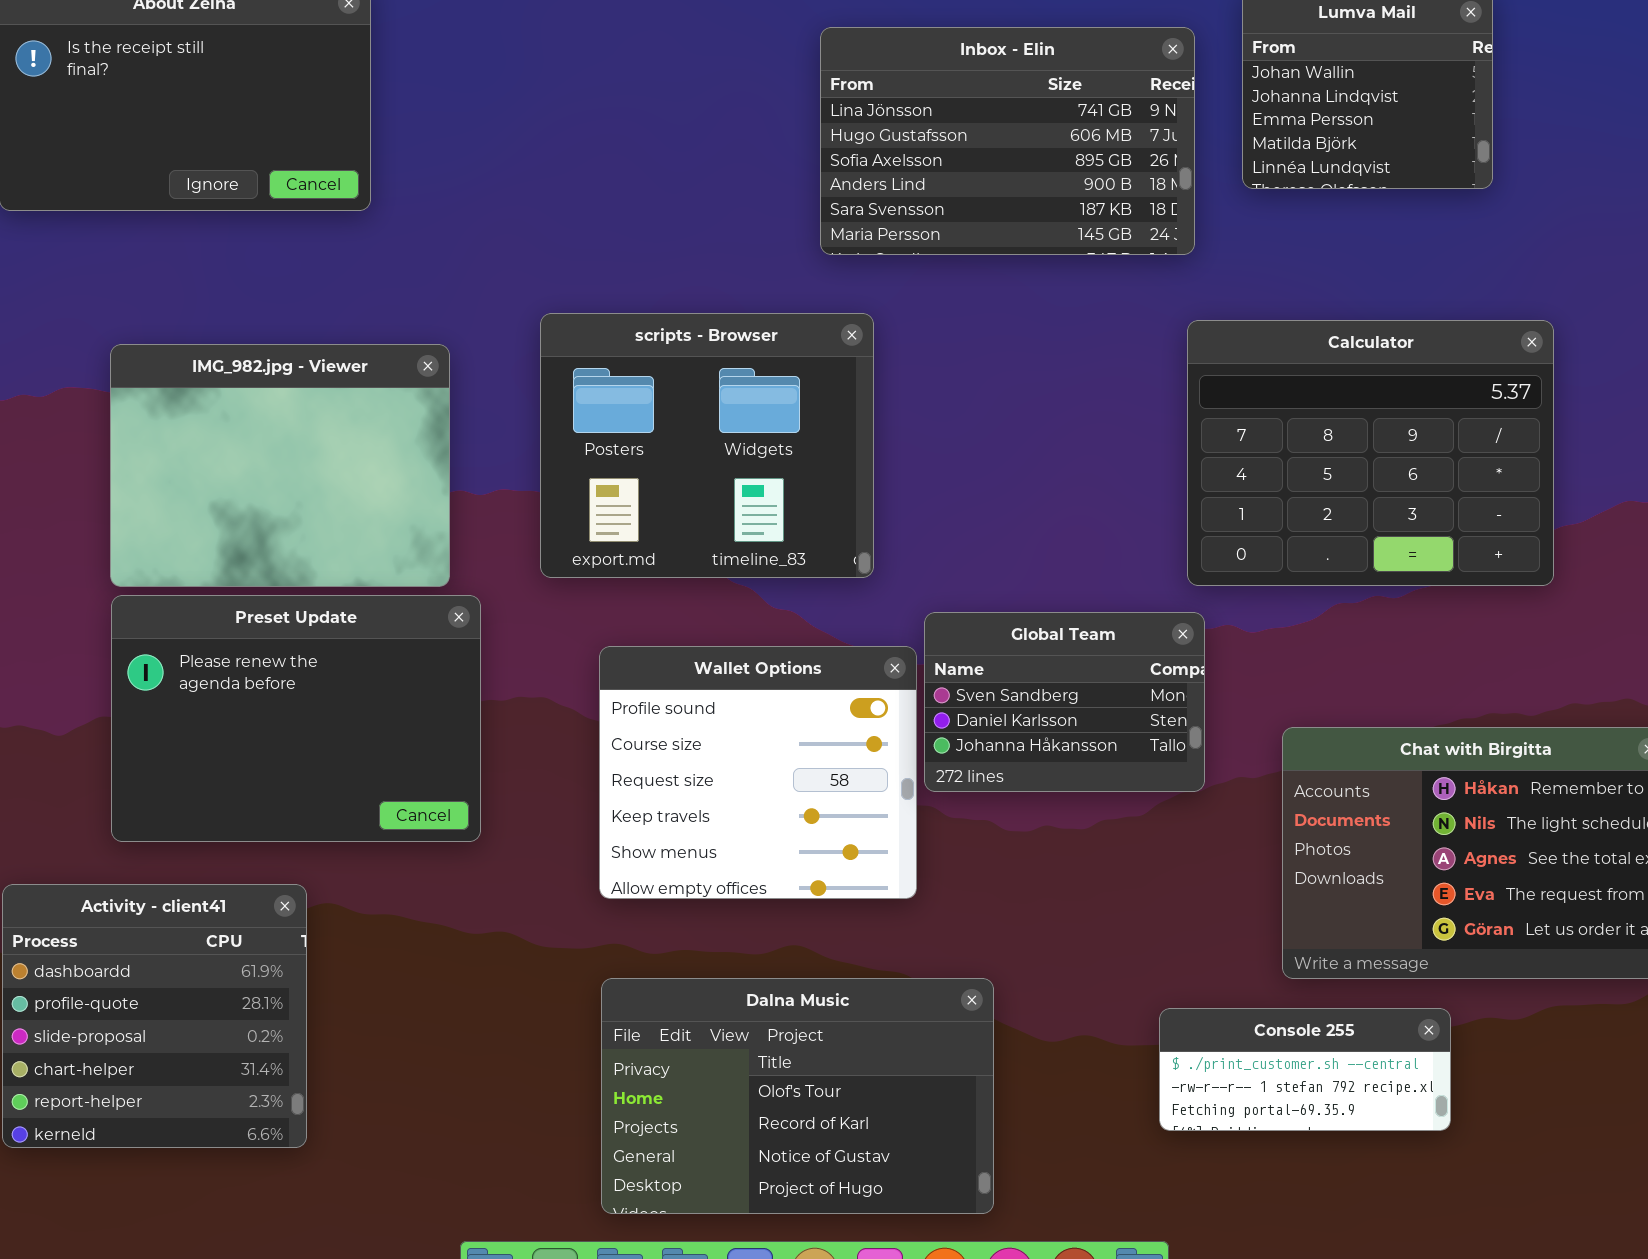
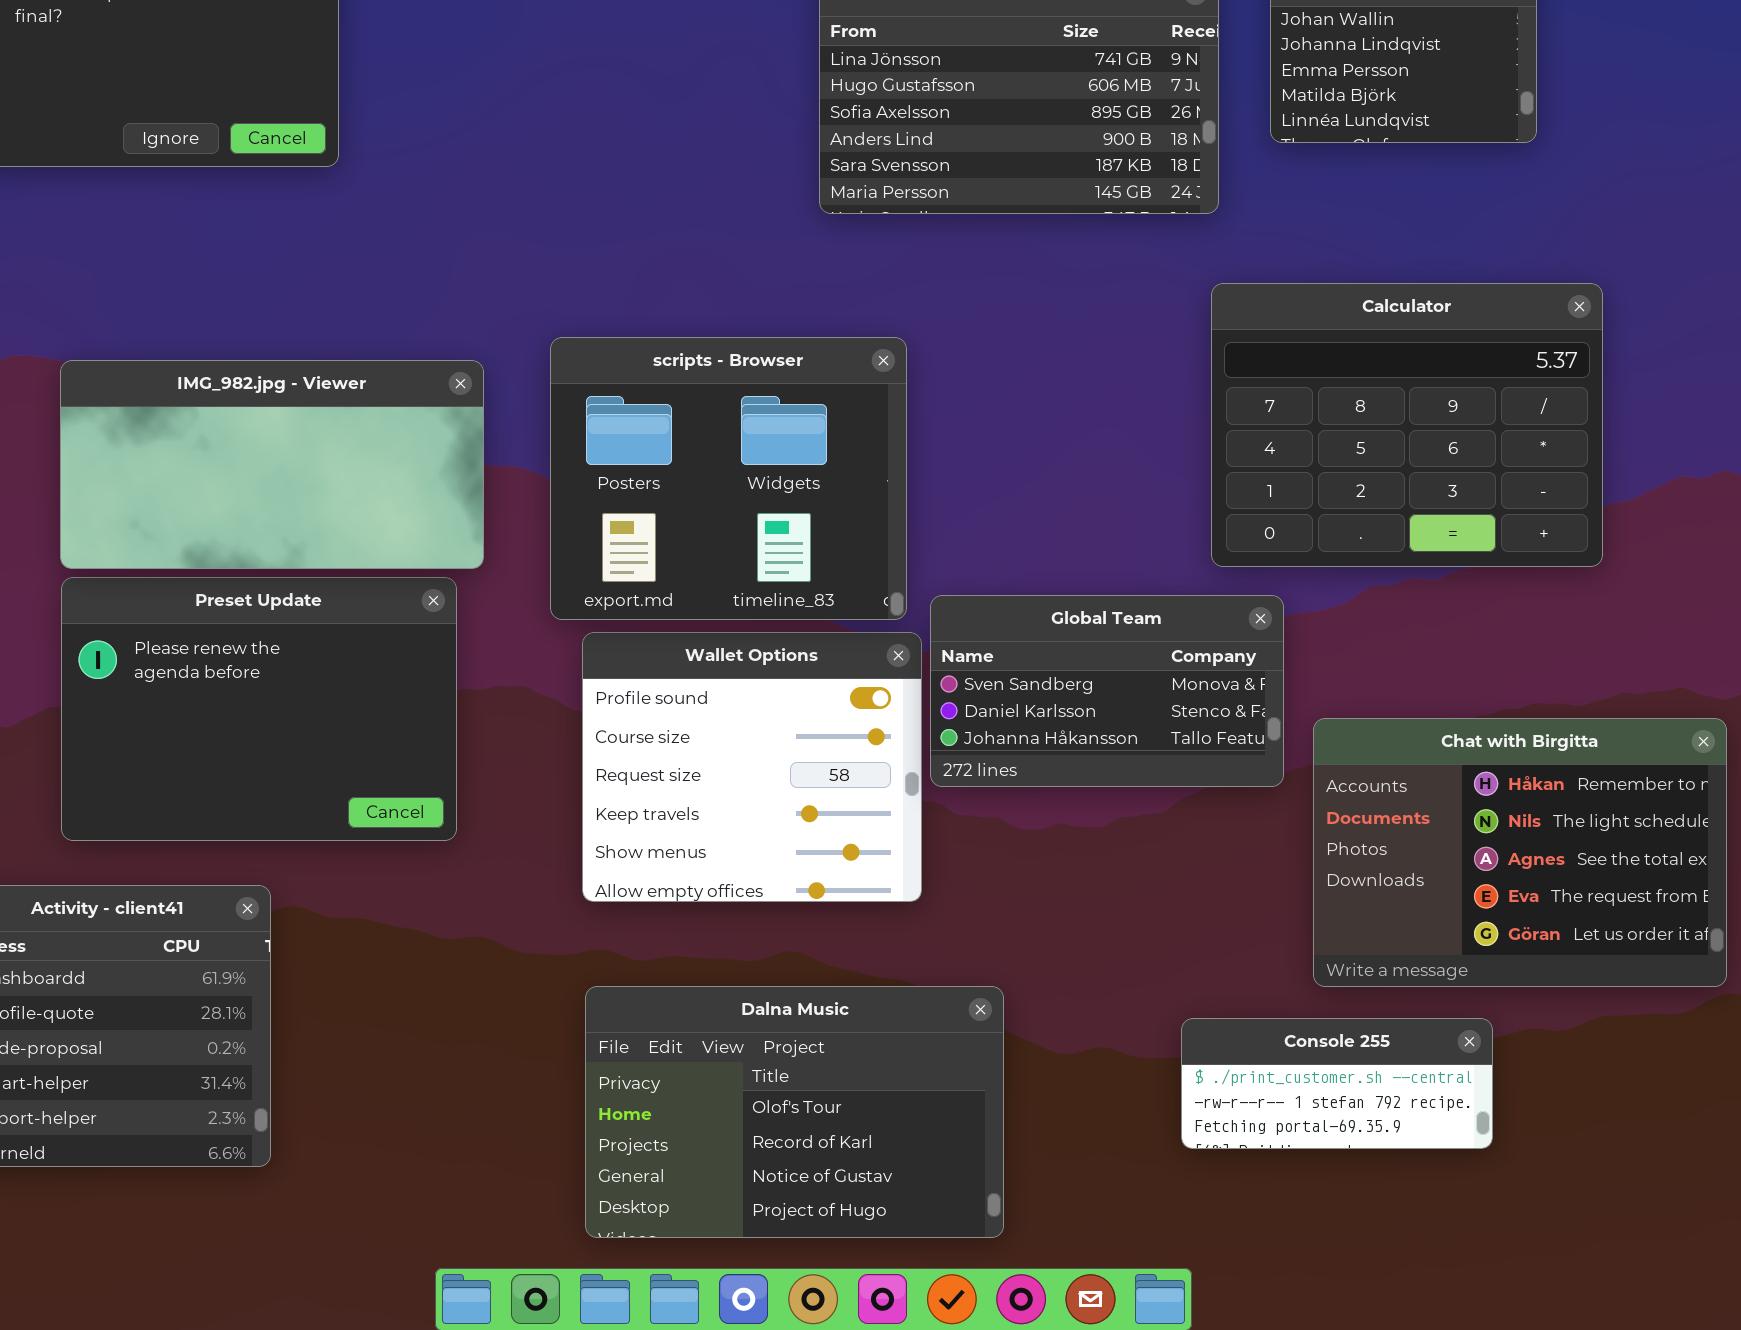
scripts - Browser: [540,313,874,578] -> [550,337,907,620], moved
IMG_982.jpg - Viewer: [110,344,450,587] -> [60,360,484,569], resized
Global Team: [924,612,1205,792] -> [930,595,1284,787], resized

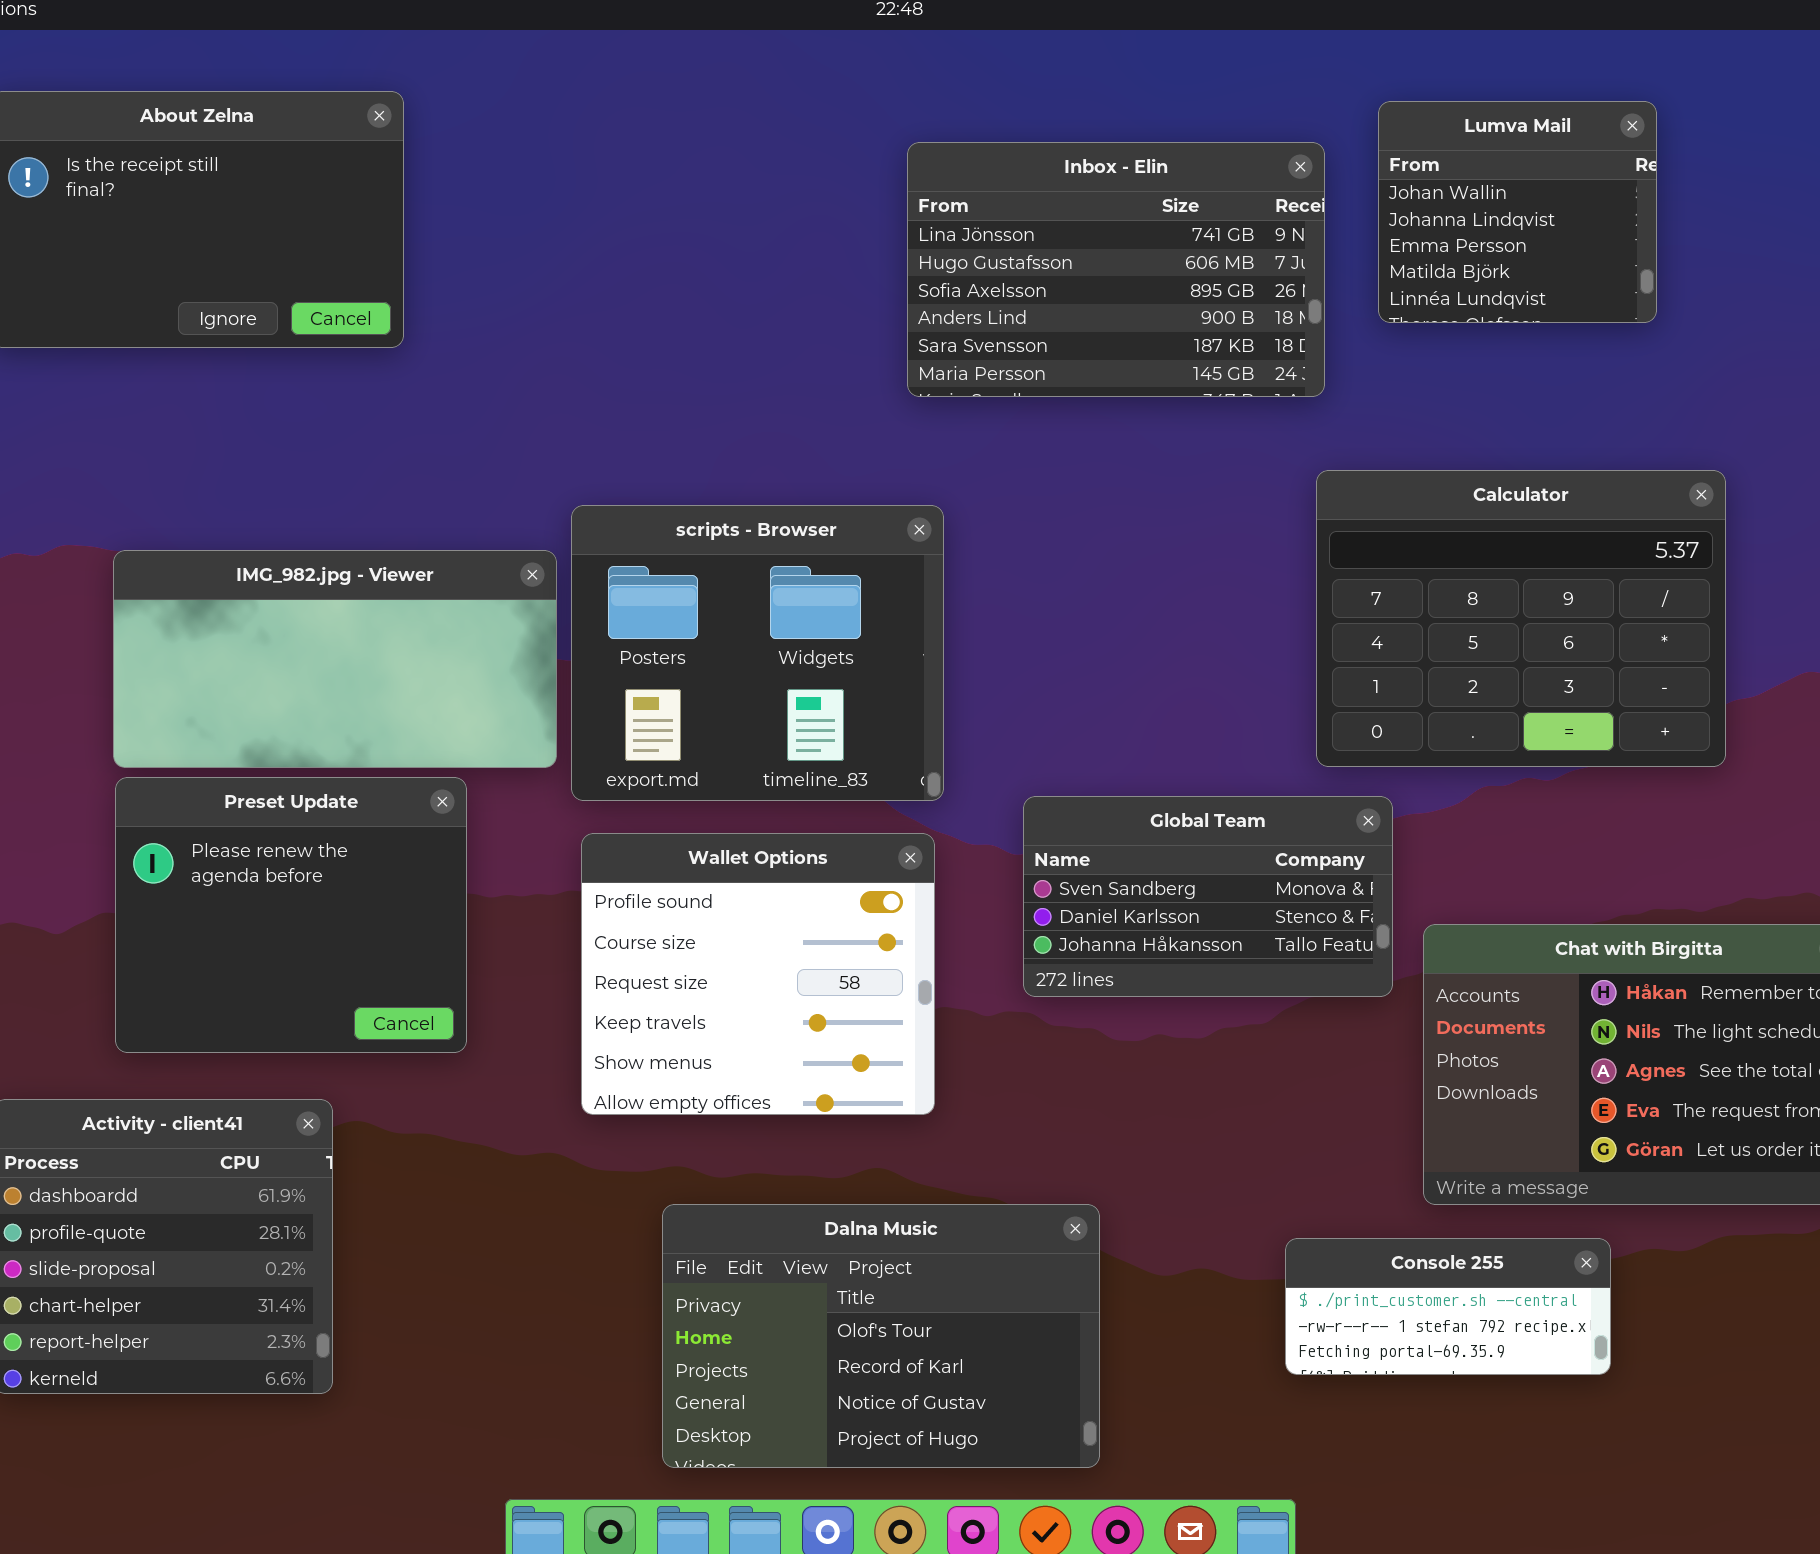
scripts - Browser: [550,337,907,620] -> [571,505,944,801], moved
Preset Update: [61,577,457,841] -> [115,777,467,1053], resized
Wallet Options: [582,632,922,902] -> [581,833,935,1115], moved

